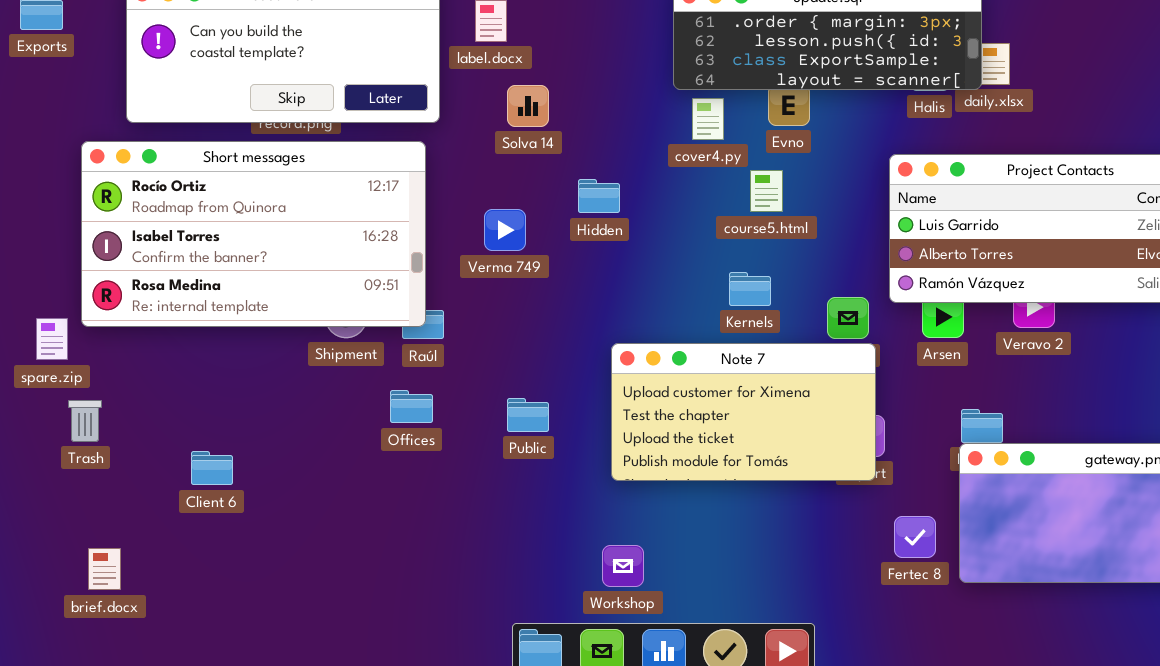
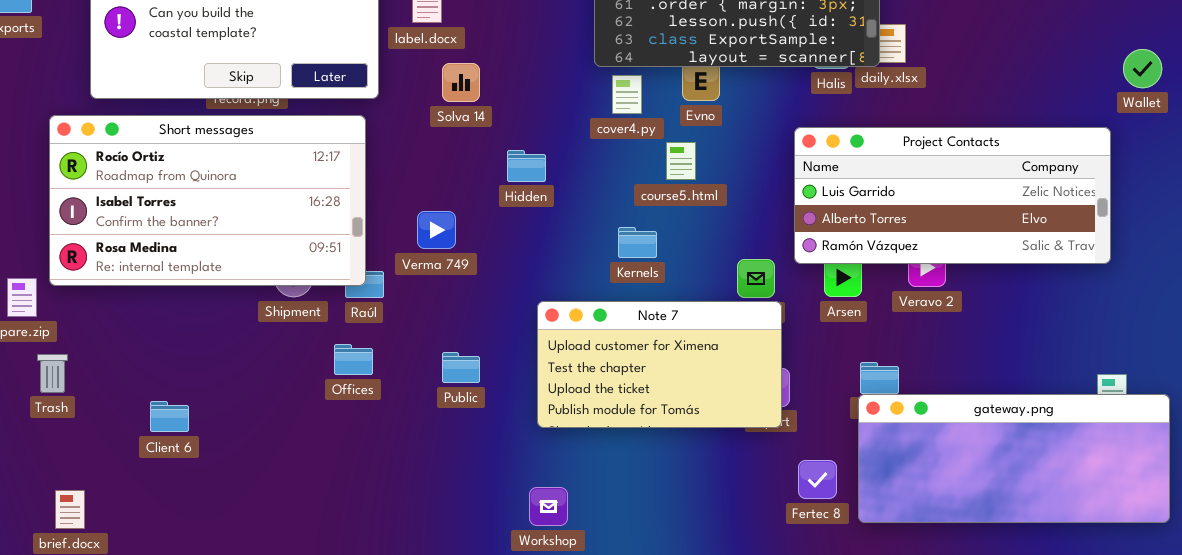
Verma 749: [484,209,526,251] -> [417,211,456,249], moved
Kernels: [729,272,771,306] -> [618,227,657,258], moved

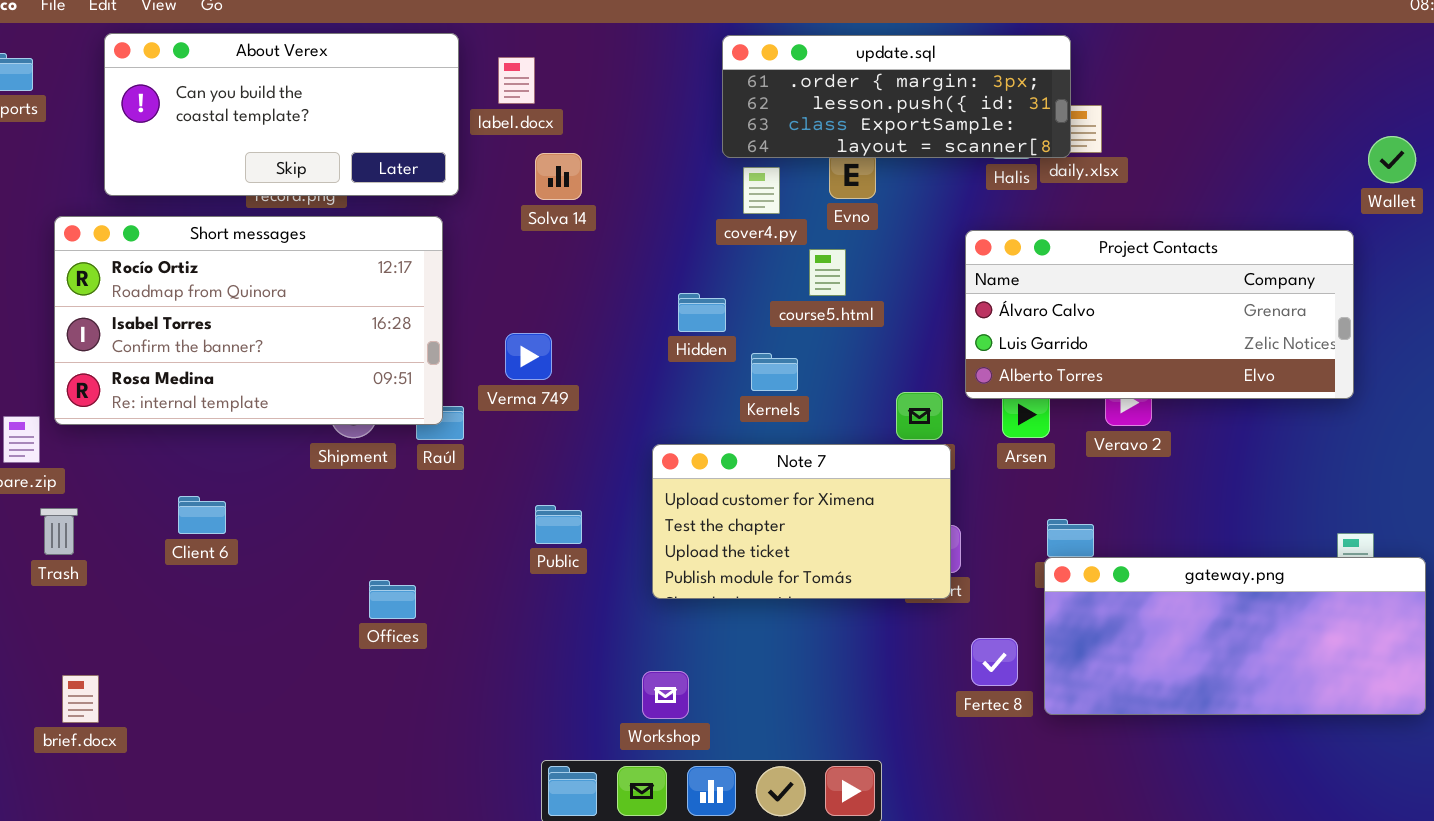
Project Contacts: [794,127,1111,264] -> [965,230,1354,399], scrolled up 1 row
Hidden: [507,150,546,182] -> [678,293,726,332], moved
Offices: [334,344,373,375] -> [369,580,416,619], moved
Client 6: [150,401,189,432] -> [178,496,226,534], moved

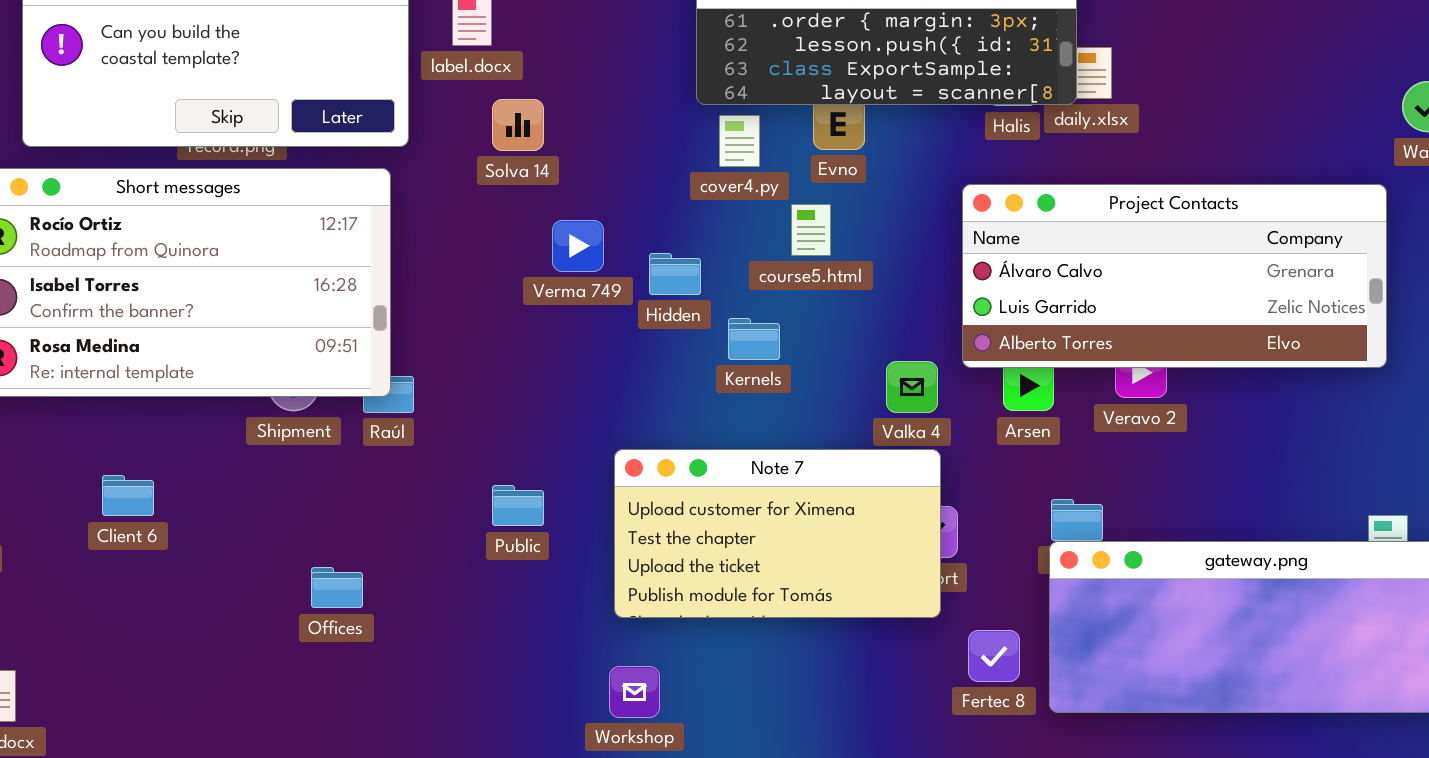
Verma 749: [505,333,552,380] -> [552,220,604,272], moved
Note 7: [652,444,951,599] -> [614,449,941,618], moved

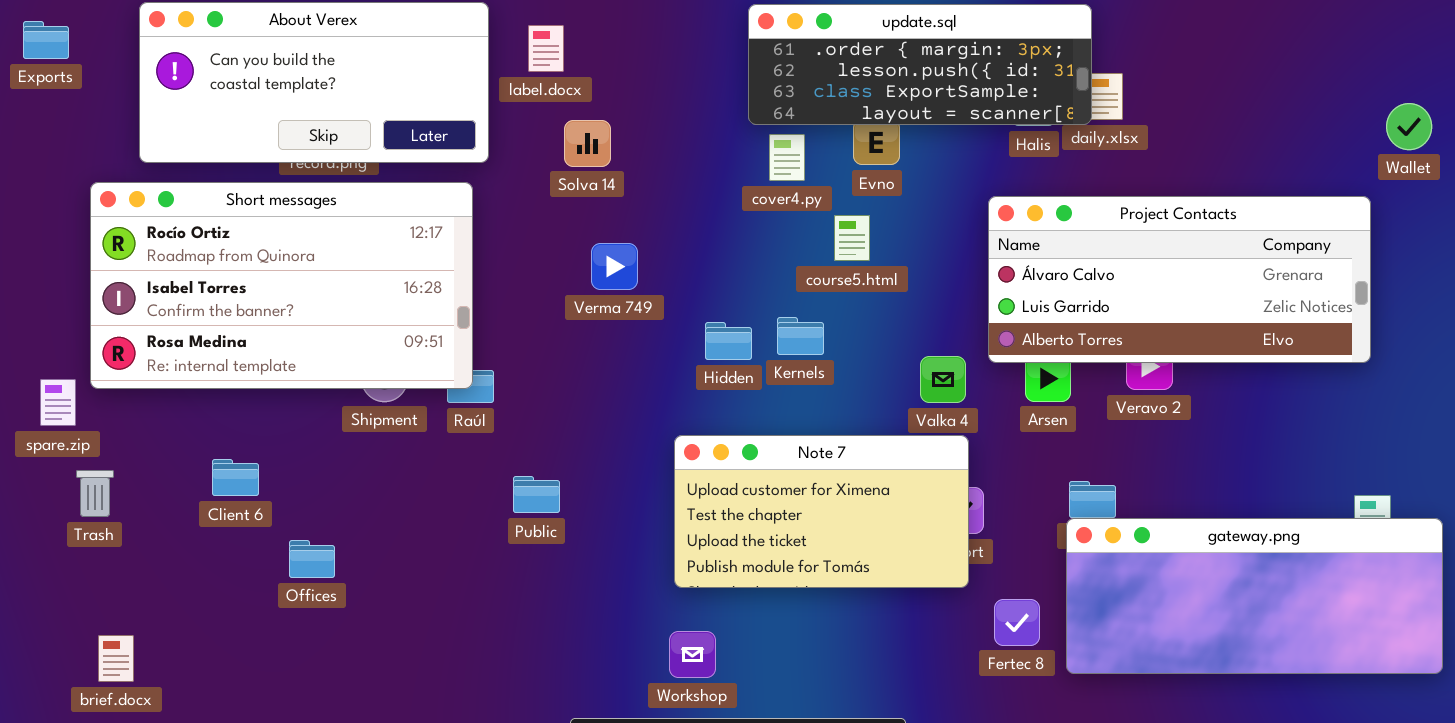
Verma 749: [552,220,604,272] -> [591,243,638,290], moved
Hidden: [649,253,701,295] -> [705,322,752,360], moved
Public: [492,485,544,526] -> [513,476,560,513], moved
Offices: [311,567,363,608] -> [289,540,335,578], moved

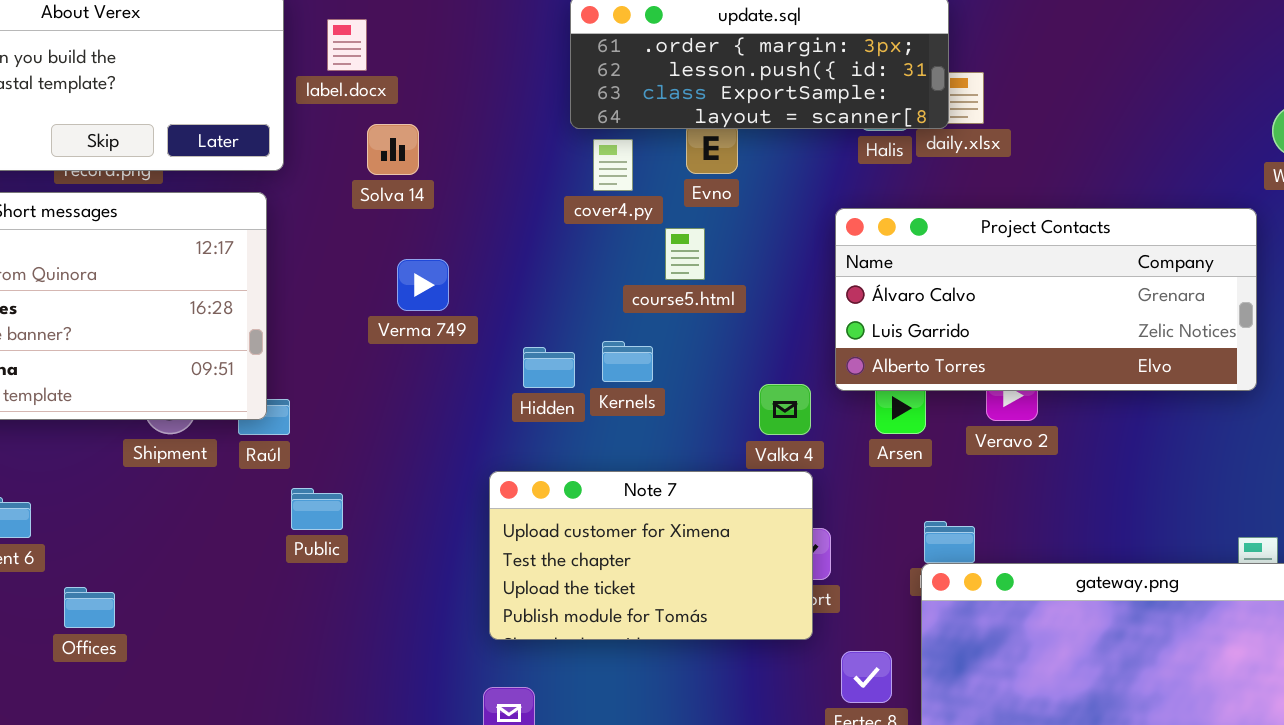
Public: [513,476,560,513] -> [291,488,343,530], moved

